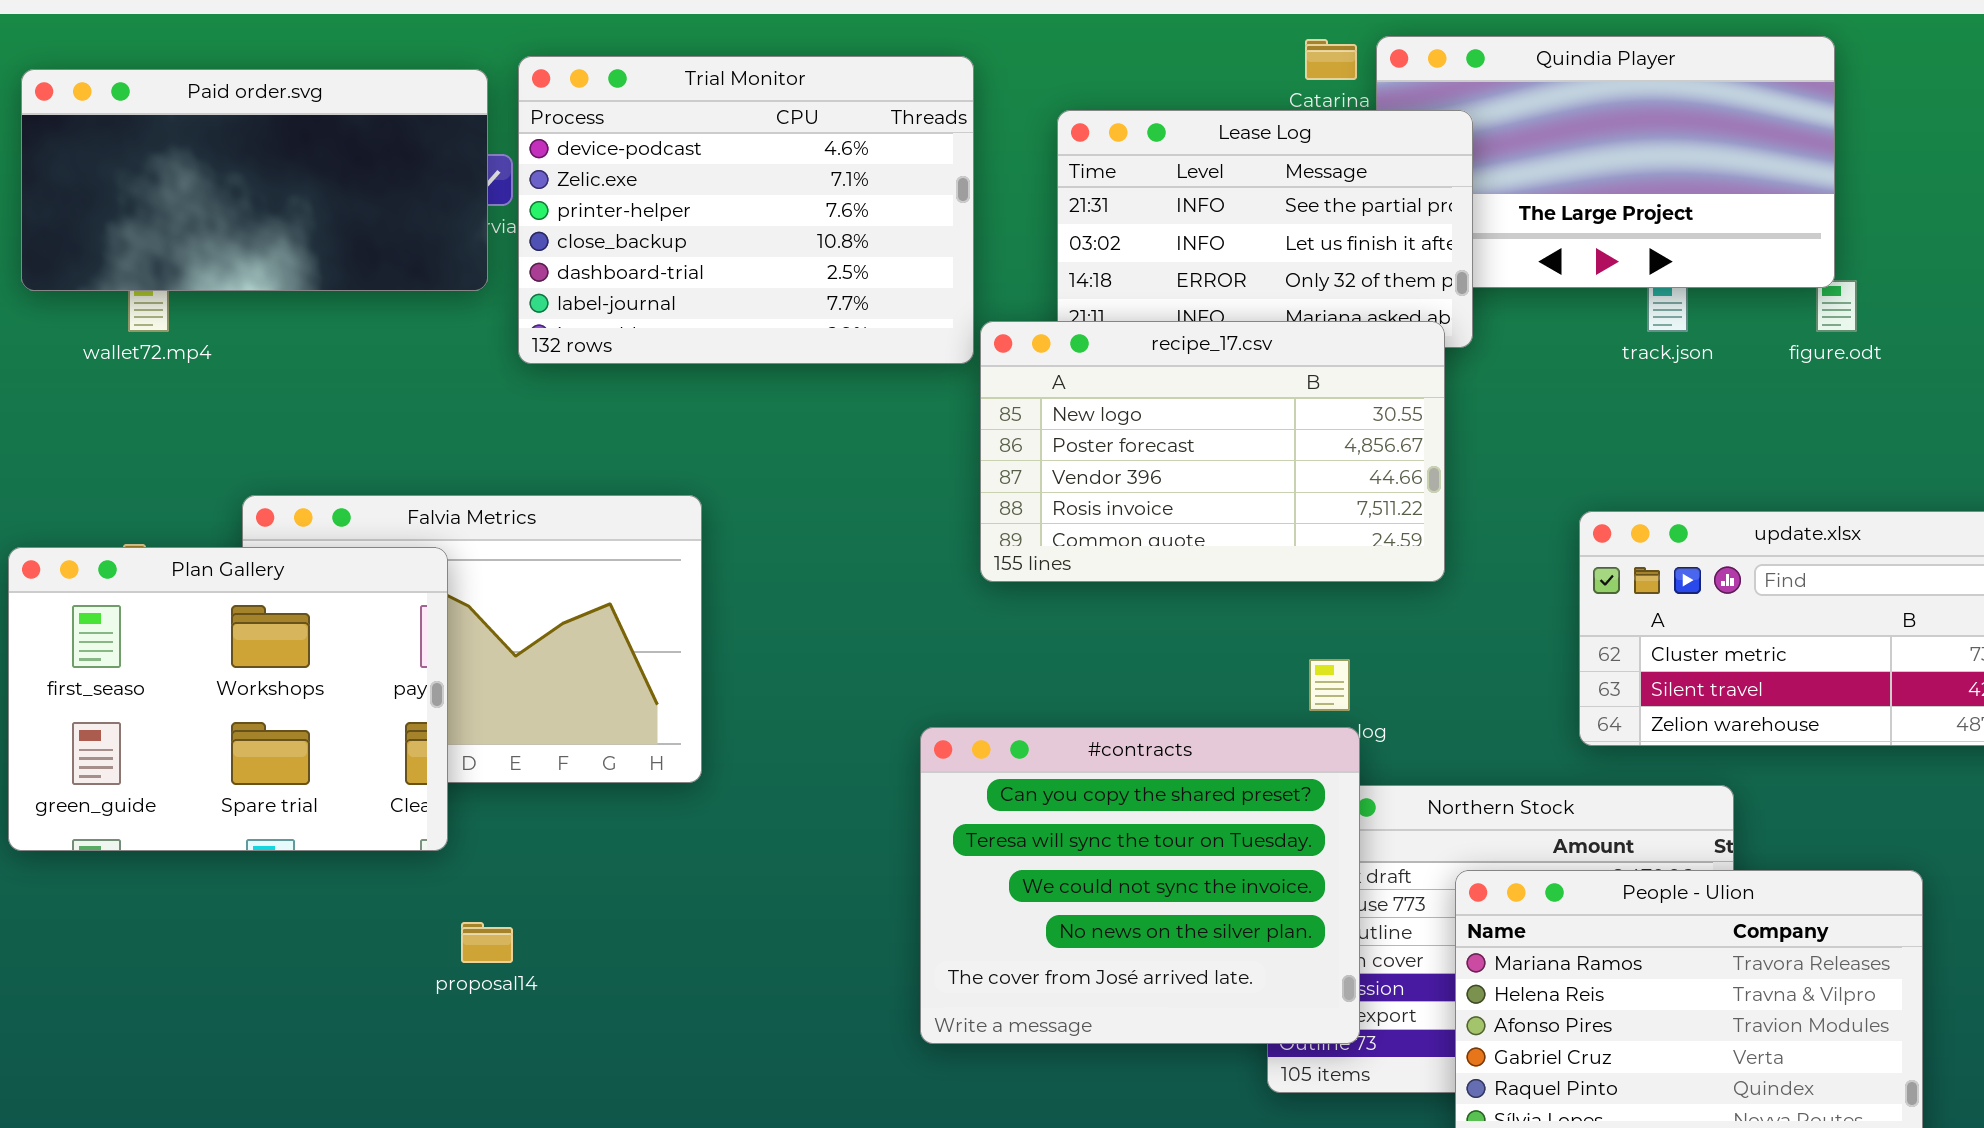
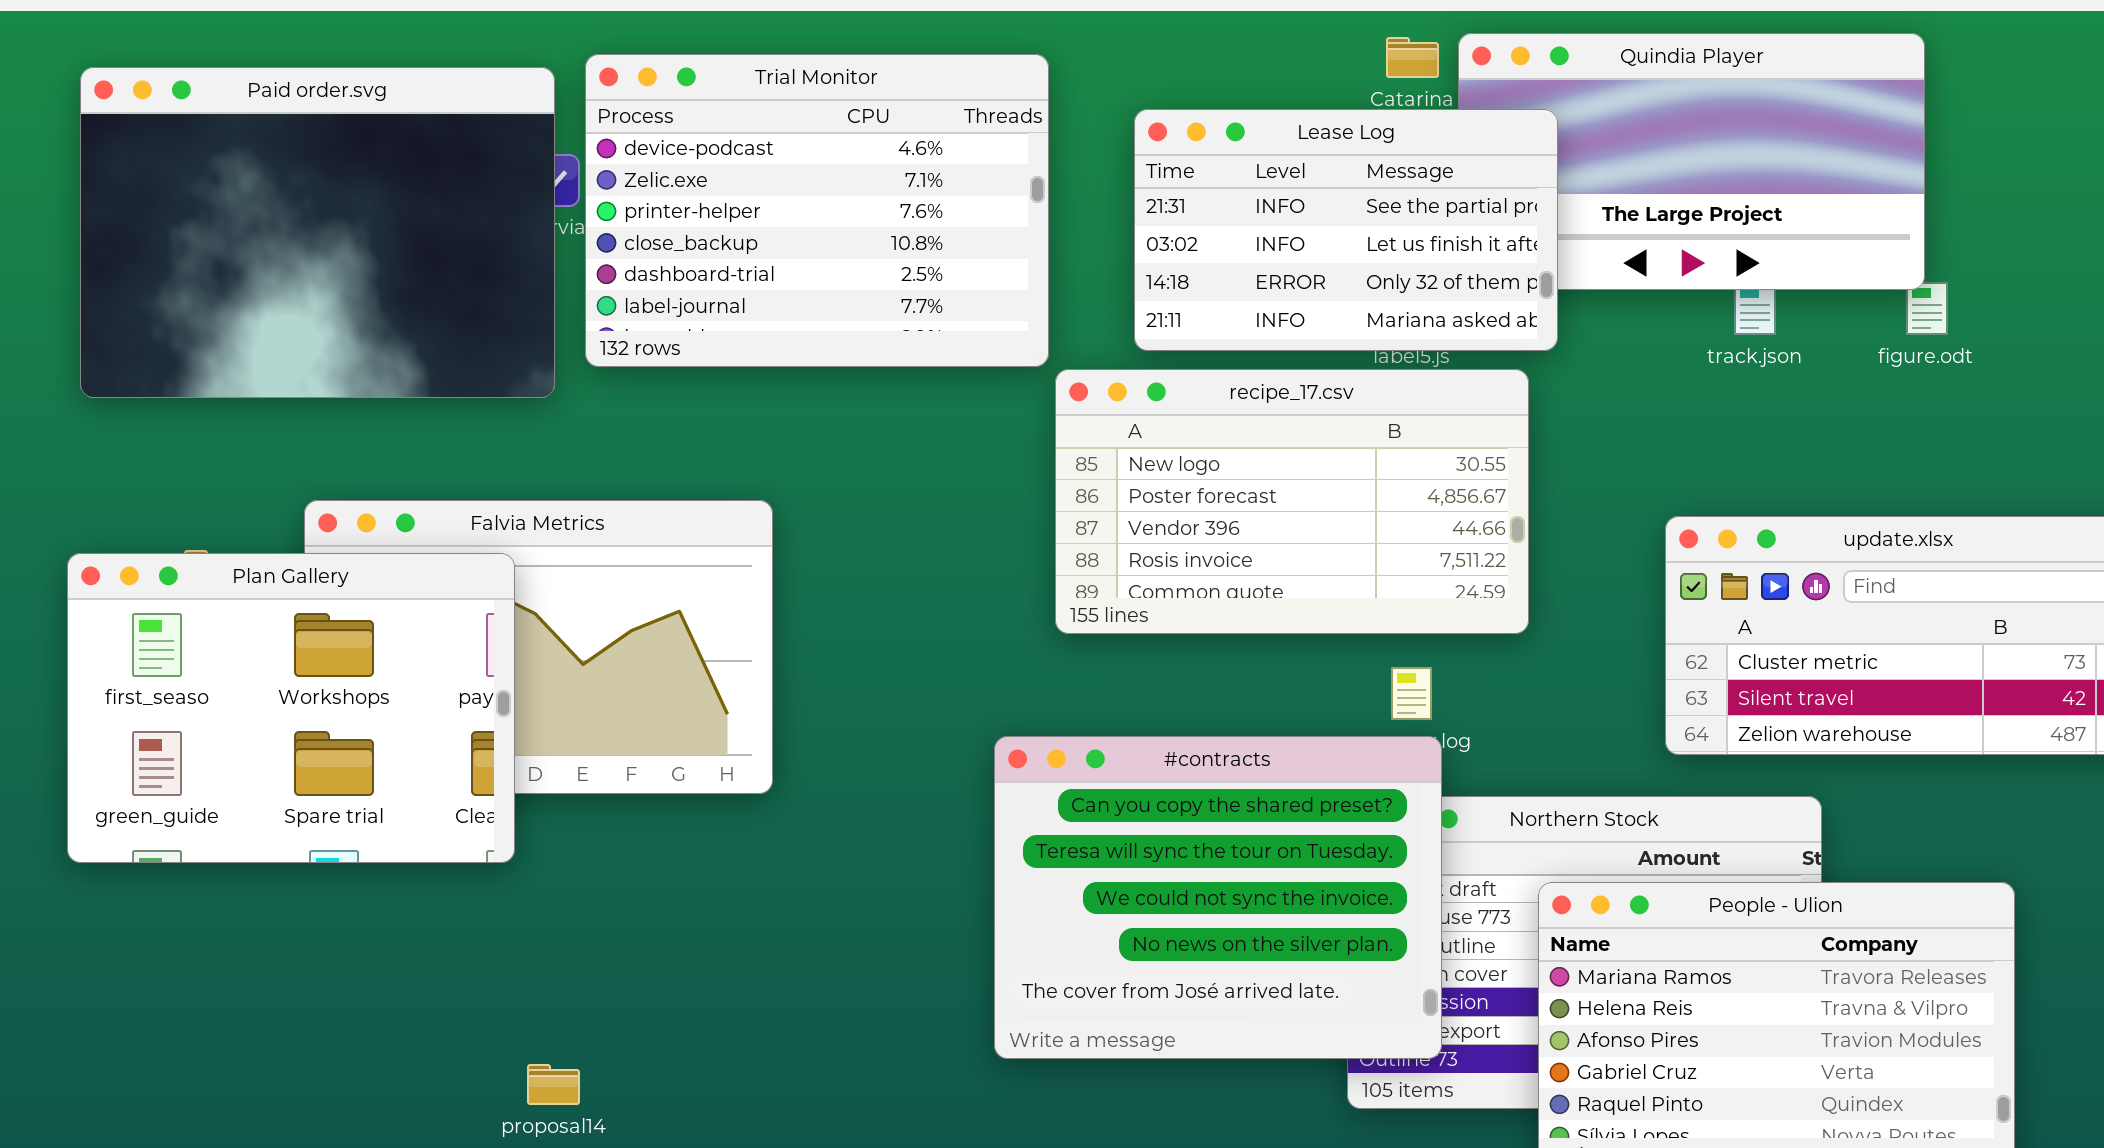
Paid order.svg: [21,69,488,291] -> [80,67,555,398], resized
recipe_17.csv: [980,321,1445,582] -> [1055,369,1529,634], moved
proposal14: [461,922,513,963] -> [527,1064,580,1105], moved

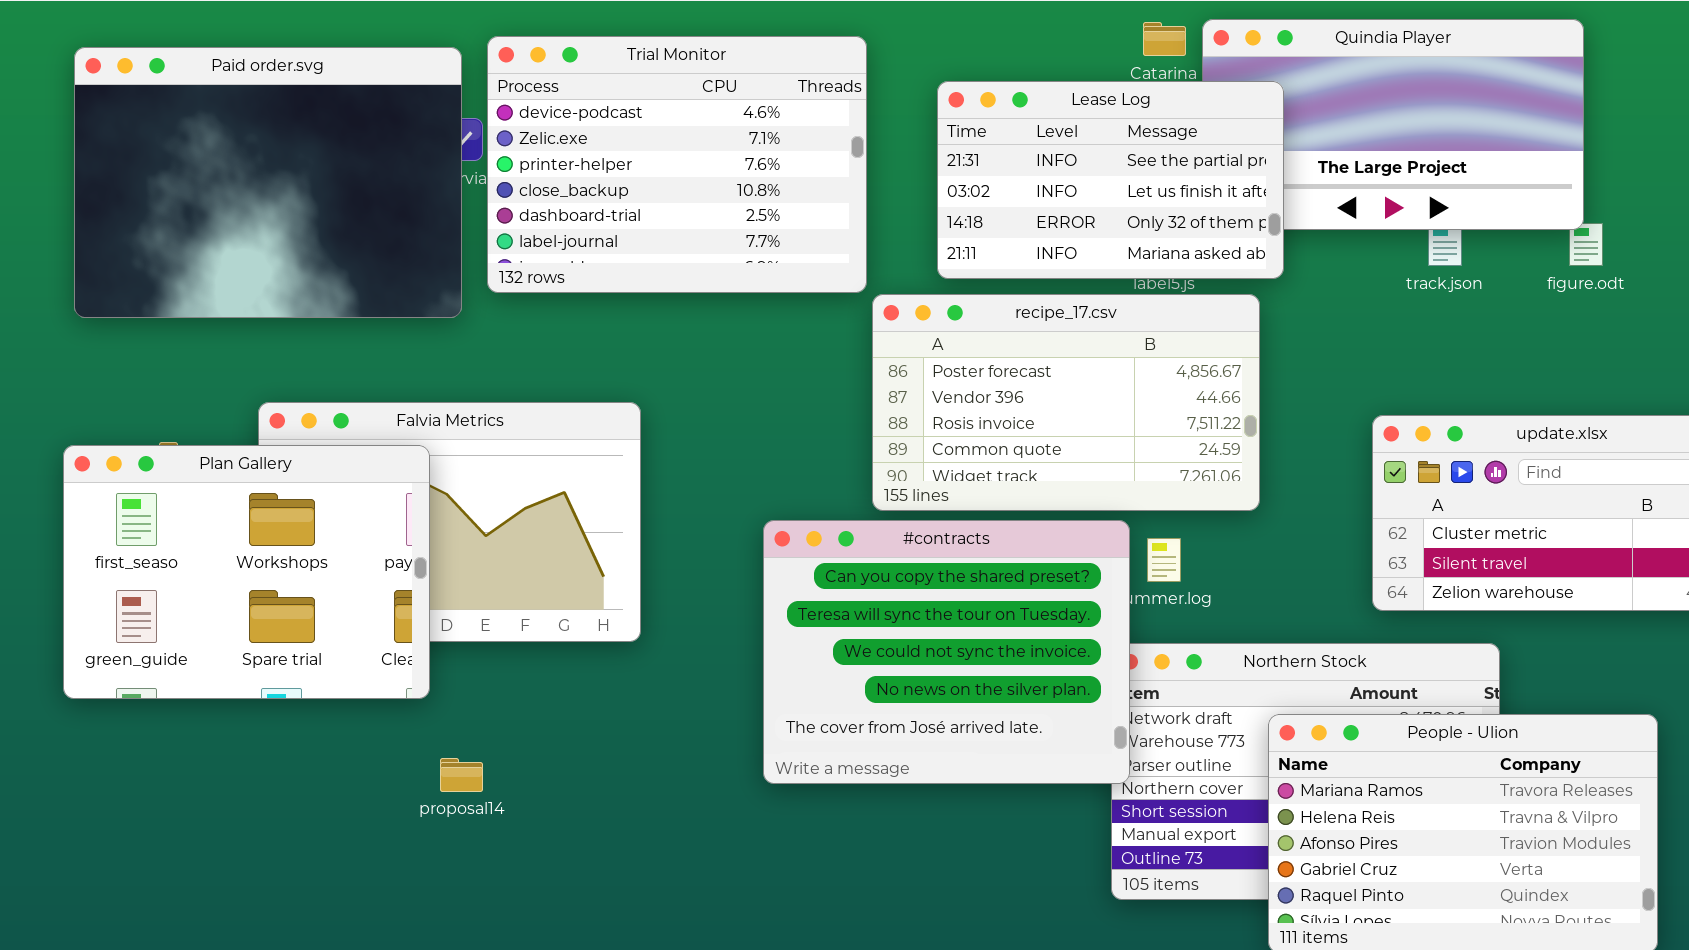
recipe_17.csv: [1055,369,1529,634] -> [872,294,1260,511], scrolled down 1 row
#contracts: [994,736,1442,1059] -> [763,520,1130,784], moved
proposal14: [527,1064,580,1105] -> [440,758,483,792], moved

